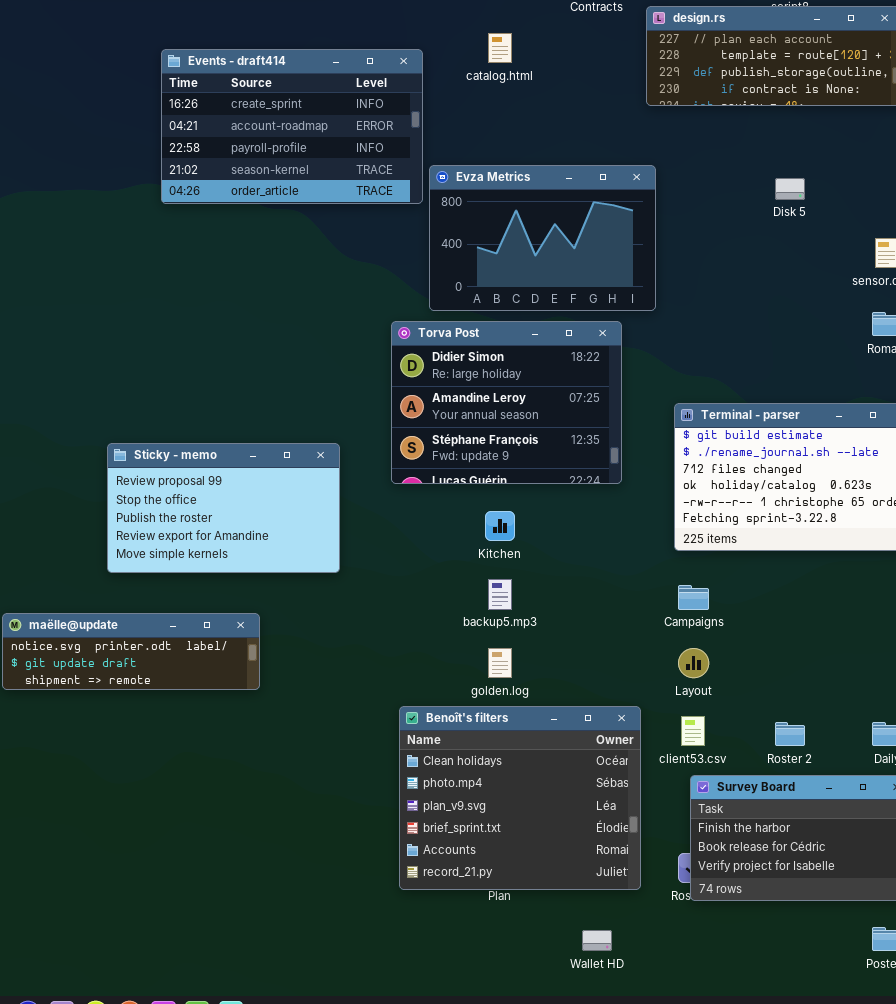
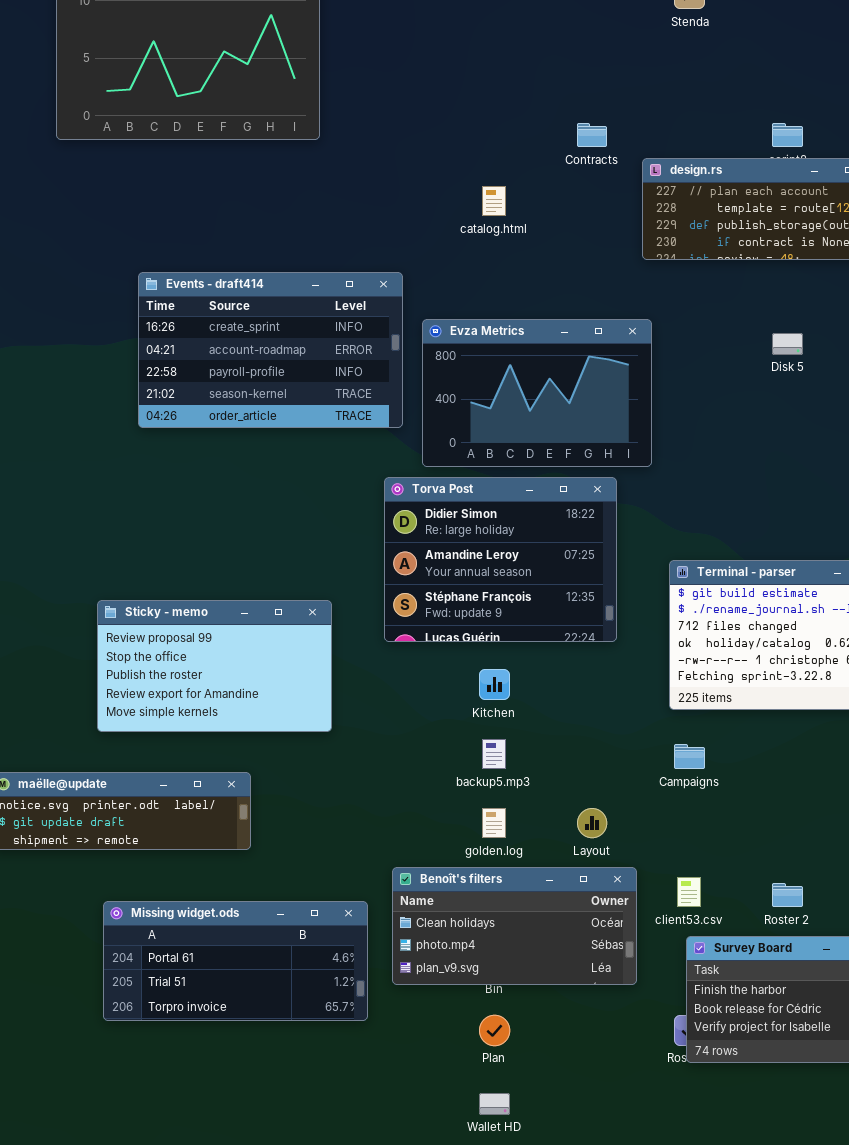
Events - draft414: [161,49,423,204] -> [138,272,403,428], moved
Layout: [678,648,709,678] -> [577,808,607,838], moved
Benoît's filters: [399,706,641,890] -> [392,867,637,985], resized
Missing widget.ods: none -> [103,901,368,1021], opened
Wallet HD: [582,930,612,951] -> [479,1093,510,1115], moved

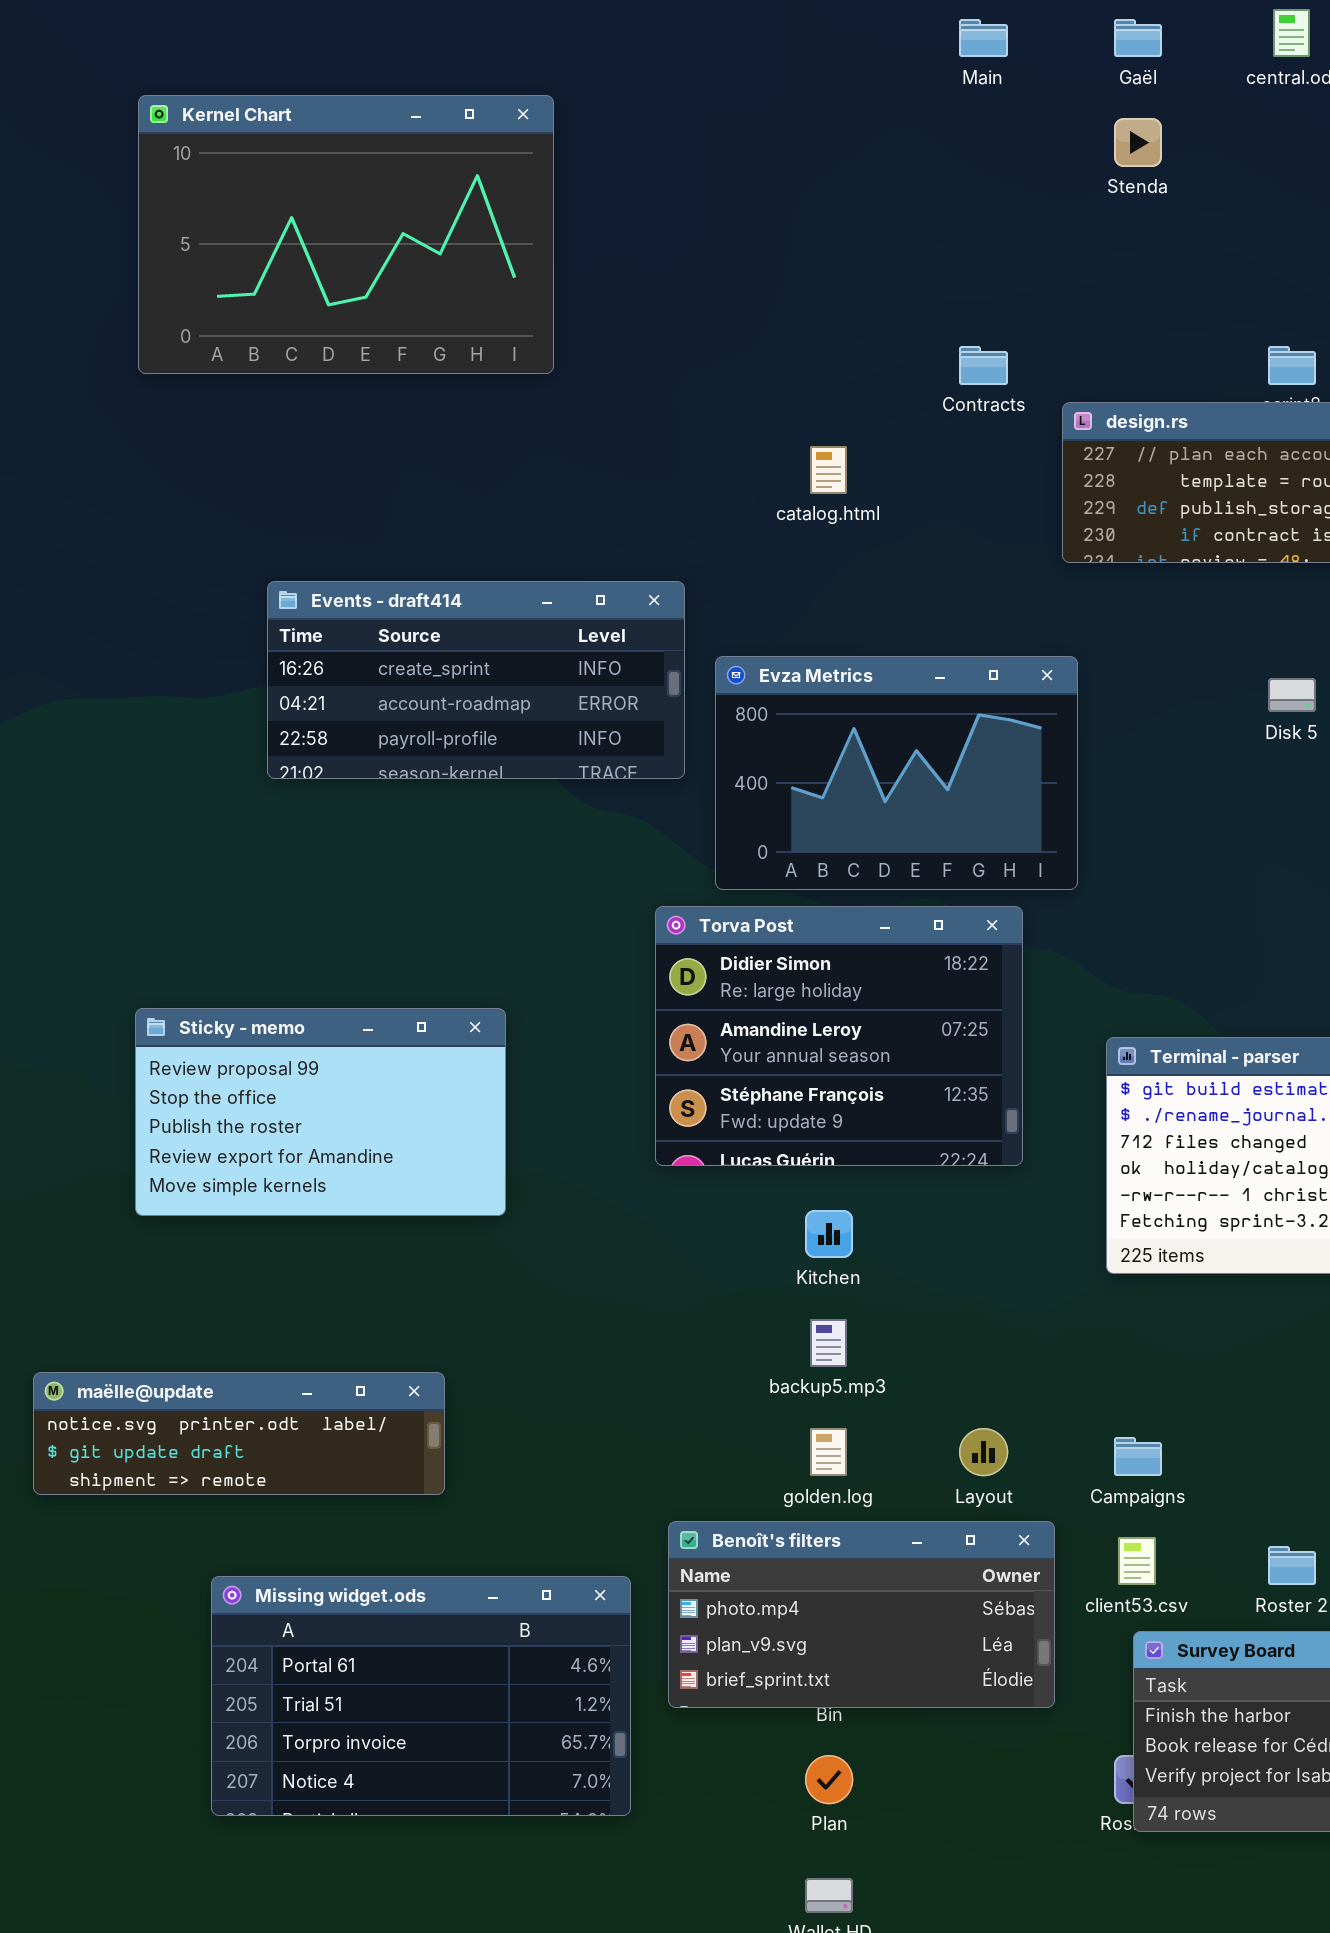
Events - draft414: [138,272,403,428] -> [267,581,685,779], resized
Sticky - memo: [97,600,332,732] -> [135,1008,506,1216], moved
Campaigns: [674,744,705,769] -> [1114,1437,1162,1476], moved
Benoît's filters: [392,867,637,985] -> [668,1521,1055,1708], scrolled down 1 row
Missing widget.ods: [103,901,368,1021] -> [211,1576,631,1816], resized

